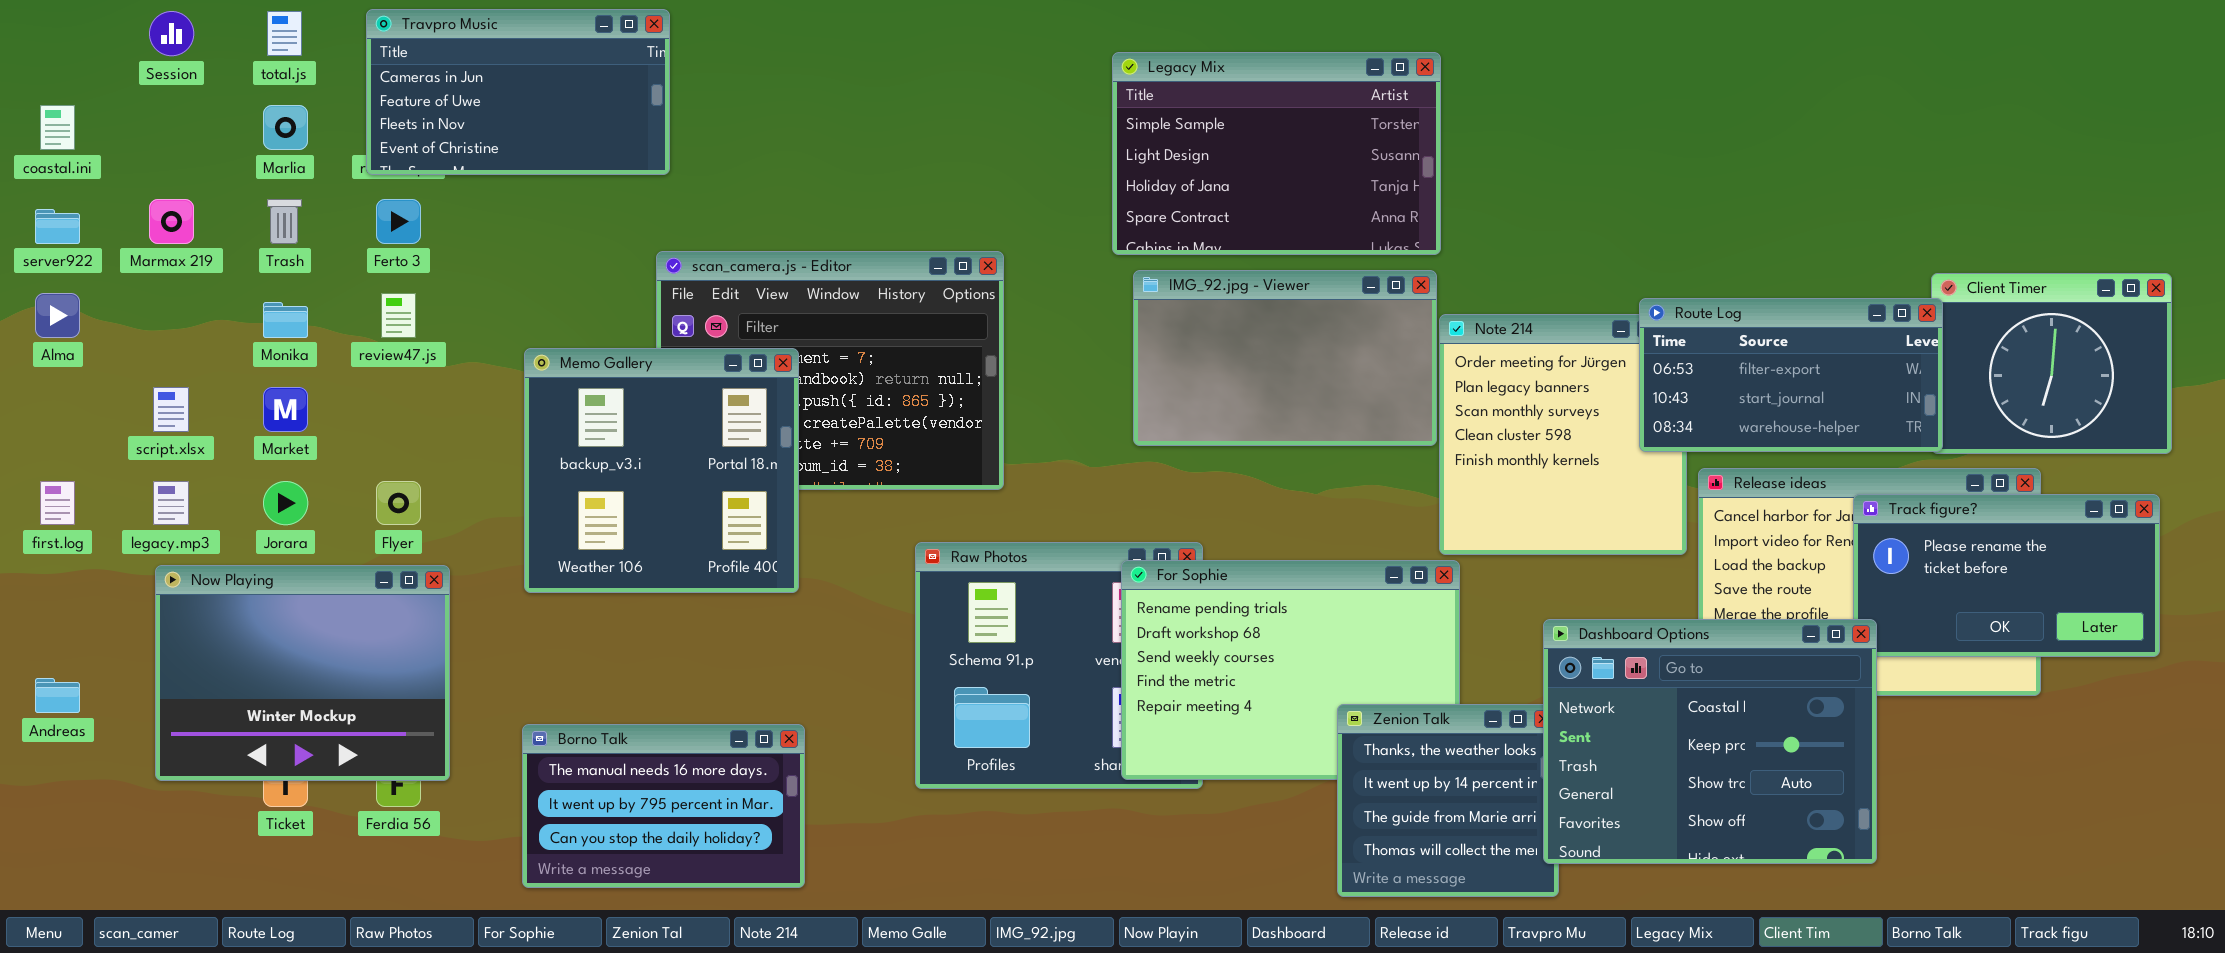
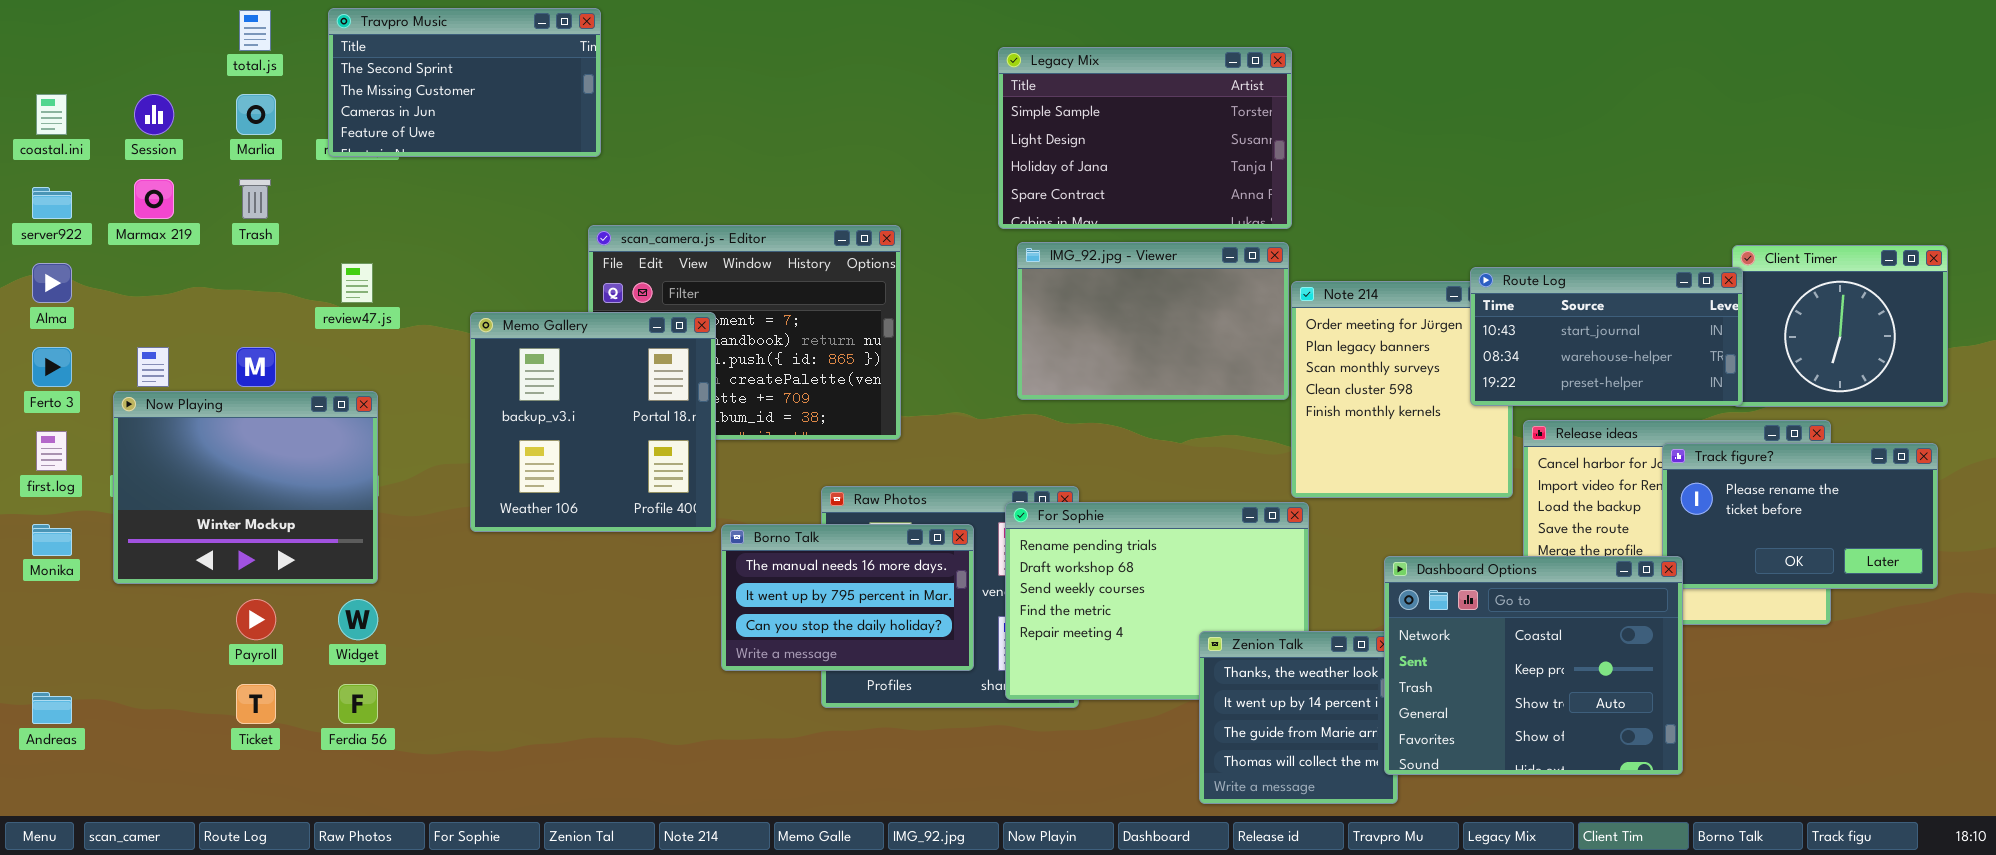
Travpro Music: [366,9,670,175] -> [328,8,601,157], scrolled up 2 rows
Session: [149,11,194,56] -> [134,94,174,135], moved
Ferto 3: [376,199,421,244] -> [32,347,72,387], moved
Route Log: [1639,298,1943,452] -> [1470,267,1743,406], scrolled down 1 row
Monika: [263,302,308,338] -> [32,524,72,556], moved
Now Playing: [155,565,450,781] -> [113,391,378,584], moved
Andreas: [35,678,80,713] -> [32,692,72,724], moved
Borno Talk: [522,724,805,888] -> [721,524,974,671], moved

